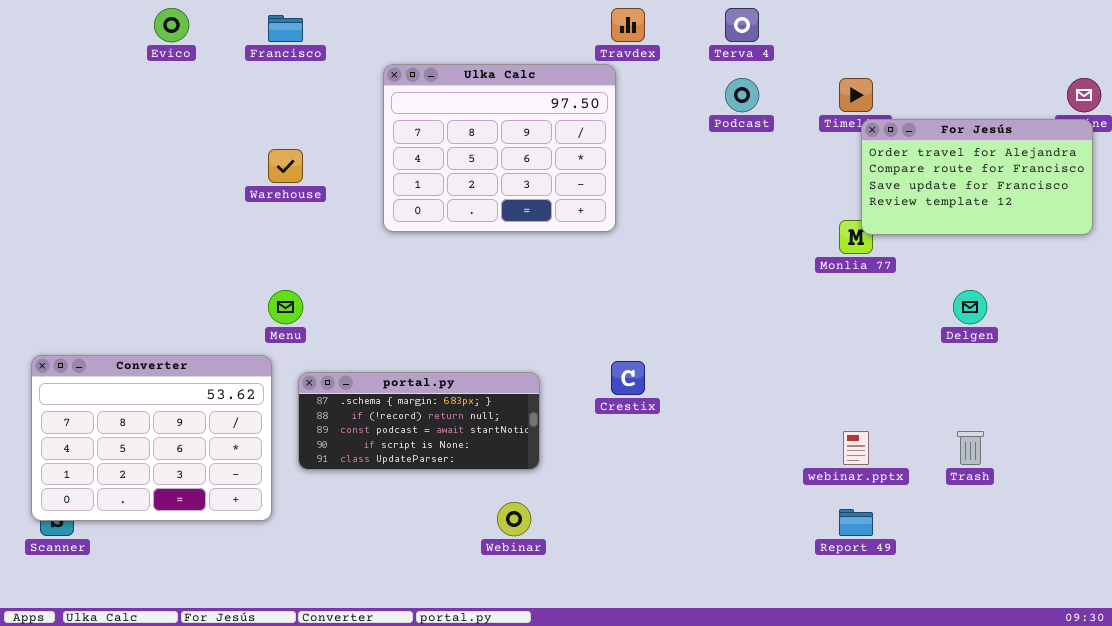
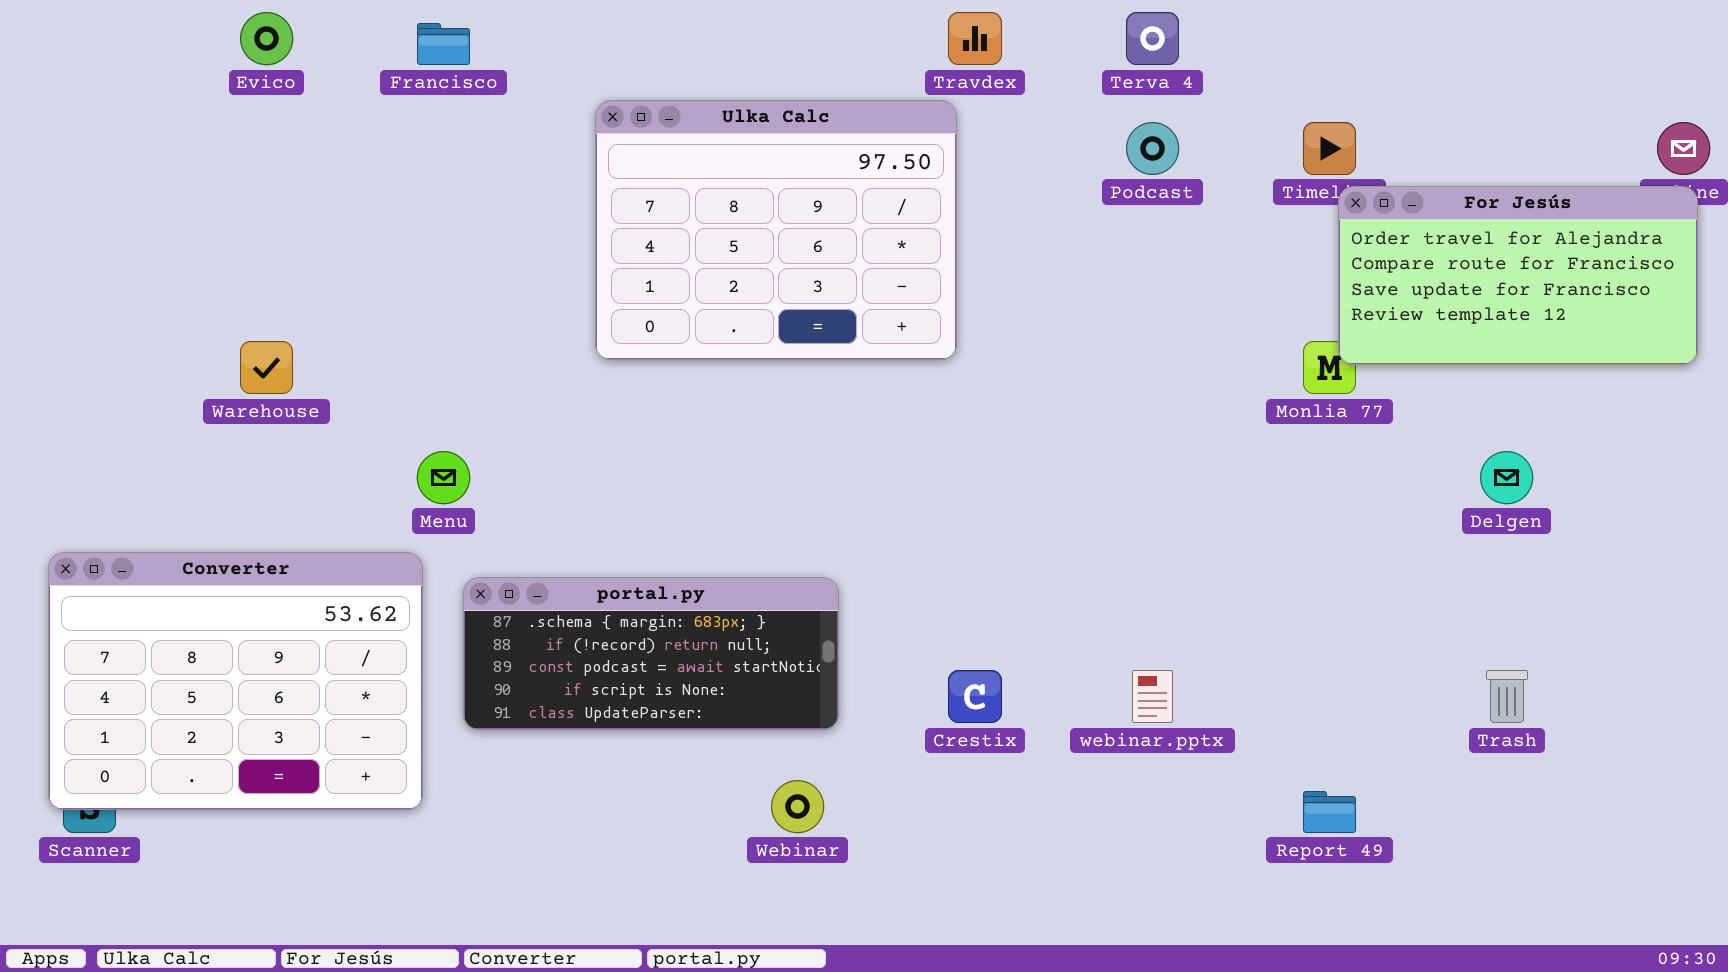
Warehouse: [268,149,303,183] -> [240,341,293,394], moved
Crestix: [611,361,645,395] -> [948,670,1002,723], moved
webinar.pptx: [843,431,869,465] -> [1132,670,1173,723], moved

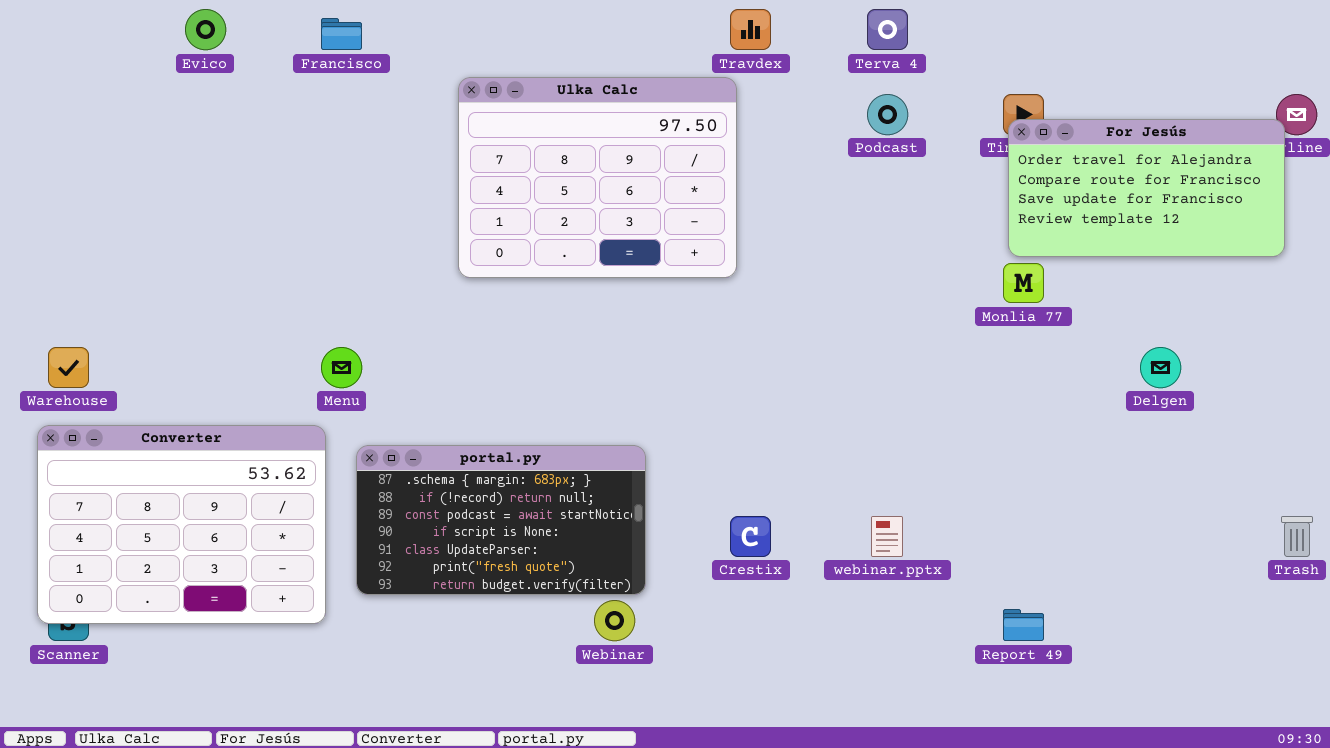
For Jesús: [1338,186,1698,365] -> [1008,119,1285,257], moved
Warehouse: [240,341,293,394] -> [48,347,89,388], moved
portal.py: [463,577,839,730] -> [356,445,646,595], resized
Trash: [1486,670,1528,723] -> [1281,516,1313,557], moved

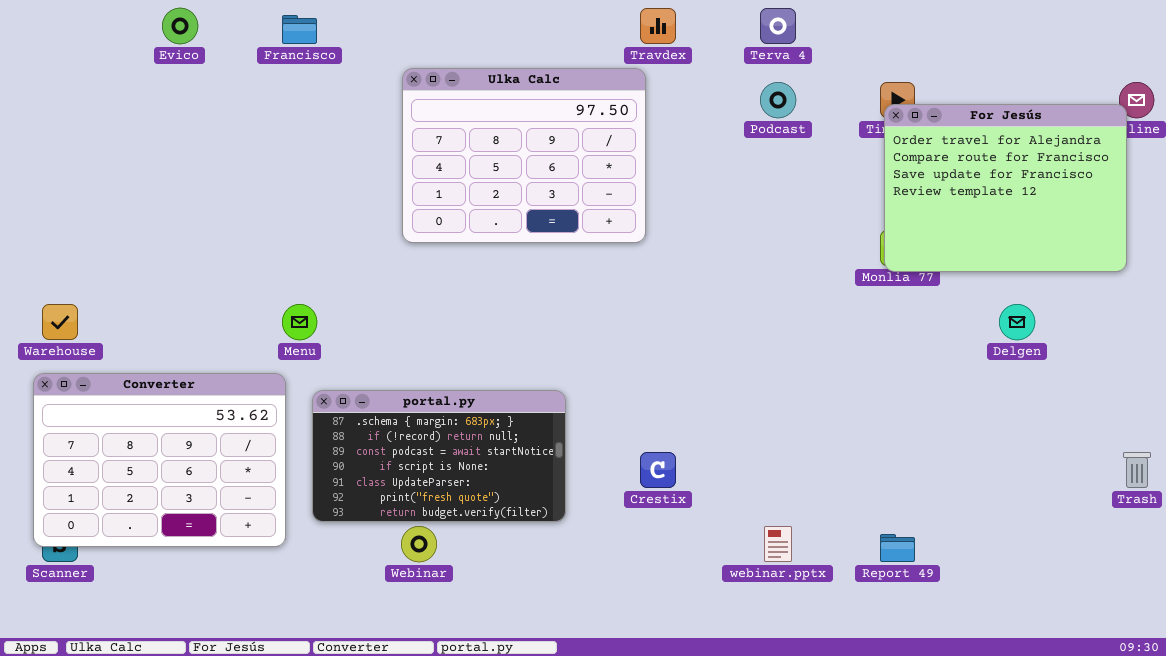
For Jesús: [1008,119,1285,257] -> [884,104,1127,272], resized
webinar.pptx: [871,516,903,557] -> [764,526,792,562], moved
Webinar: [594,600,635,641] -> [401,526,437,562], moved

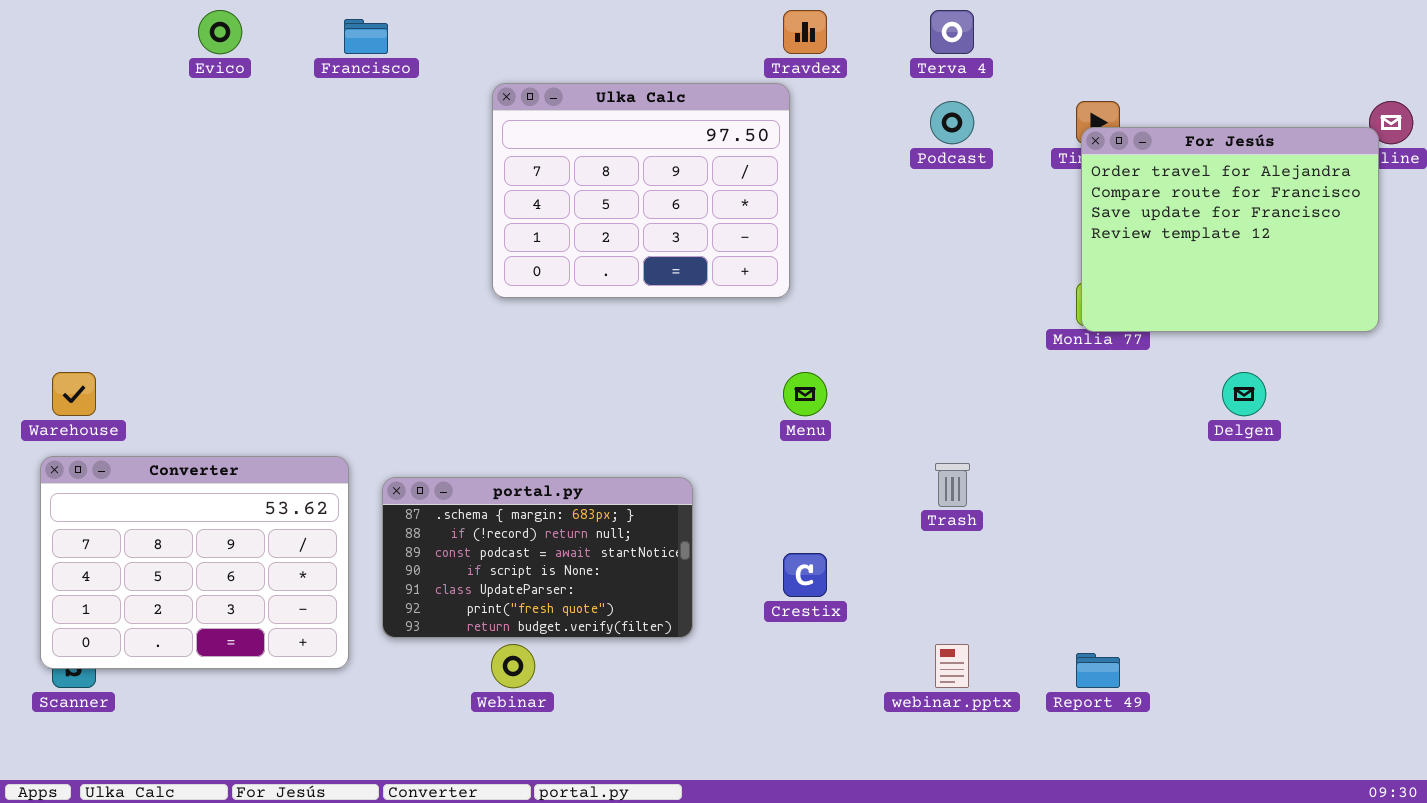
Menu: [282,304,317,340] -> [783,372,827,416], moved
Trash: [1123,452,1151,488] -> [935,463,970,507], moved

